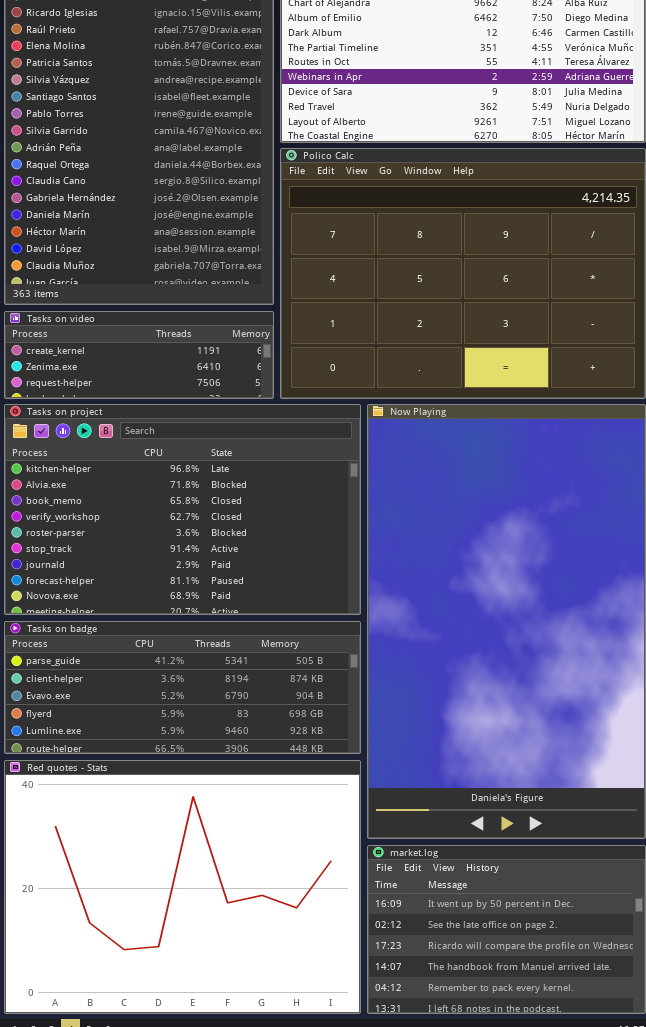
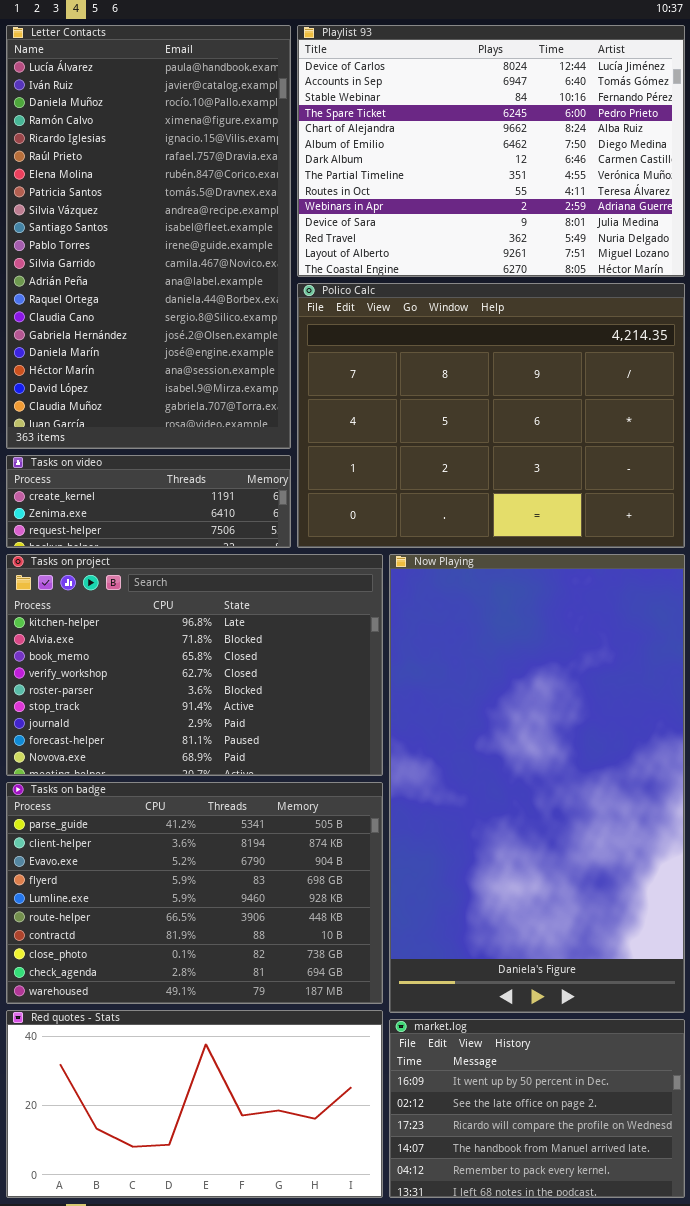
Tasks on badge: [4,621,361,754] -> [6,782,383,1004], resized
Red quotes - Stats: [4,760,361,1014] -> [6,1010,383,1198], resized

